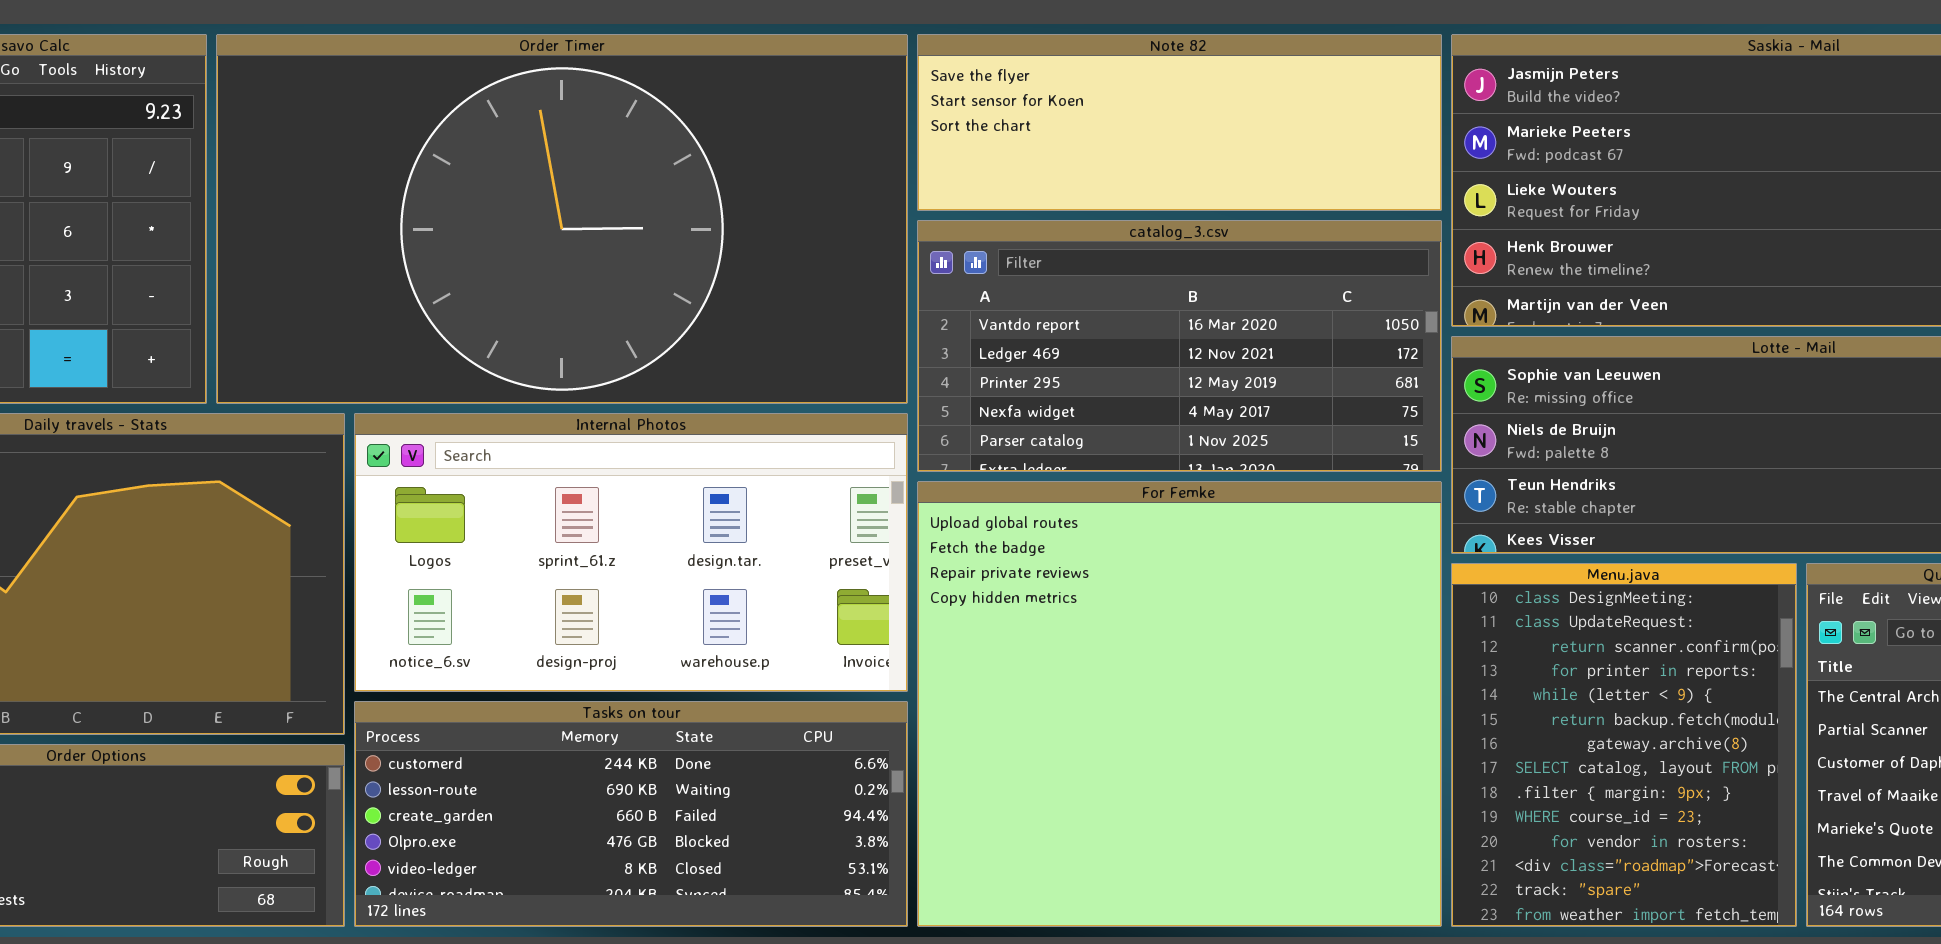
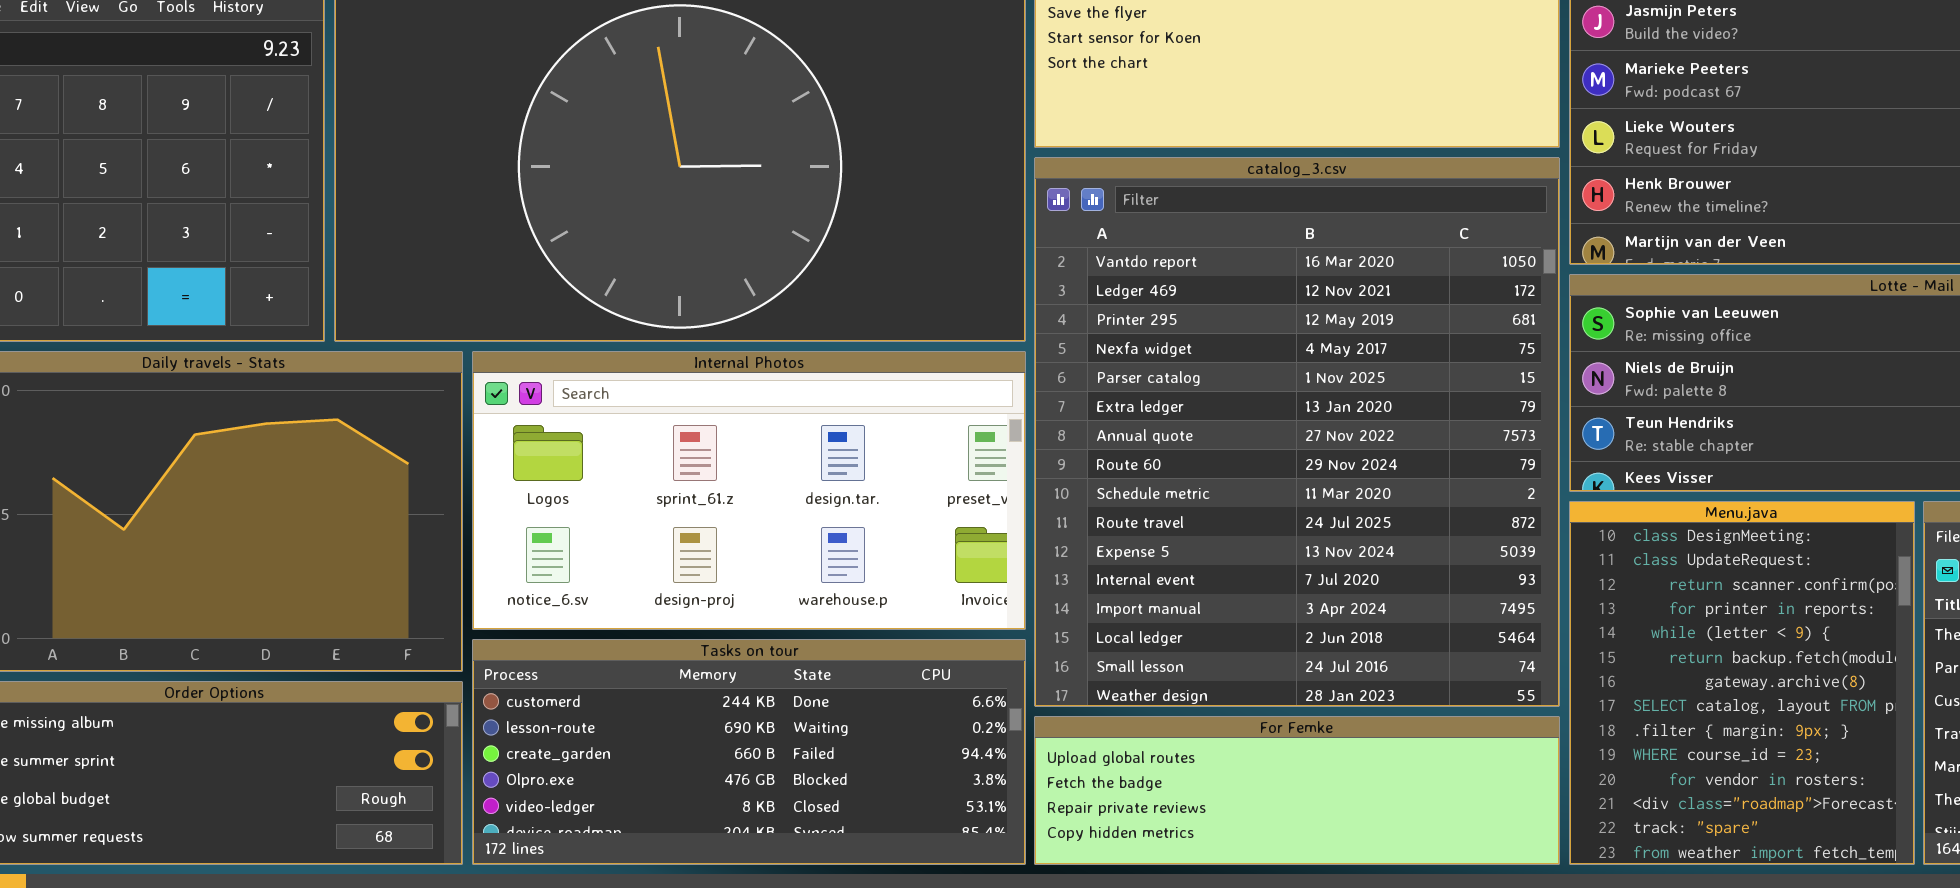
catalog_3.csv: [917,220,1442,472] -> [1034,157,1560,707], resized
For Femke: [917,481,1442,927] -> [1034,716,1560,865], resized

